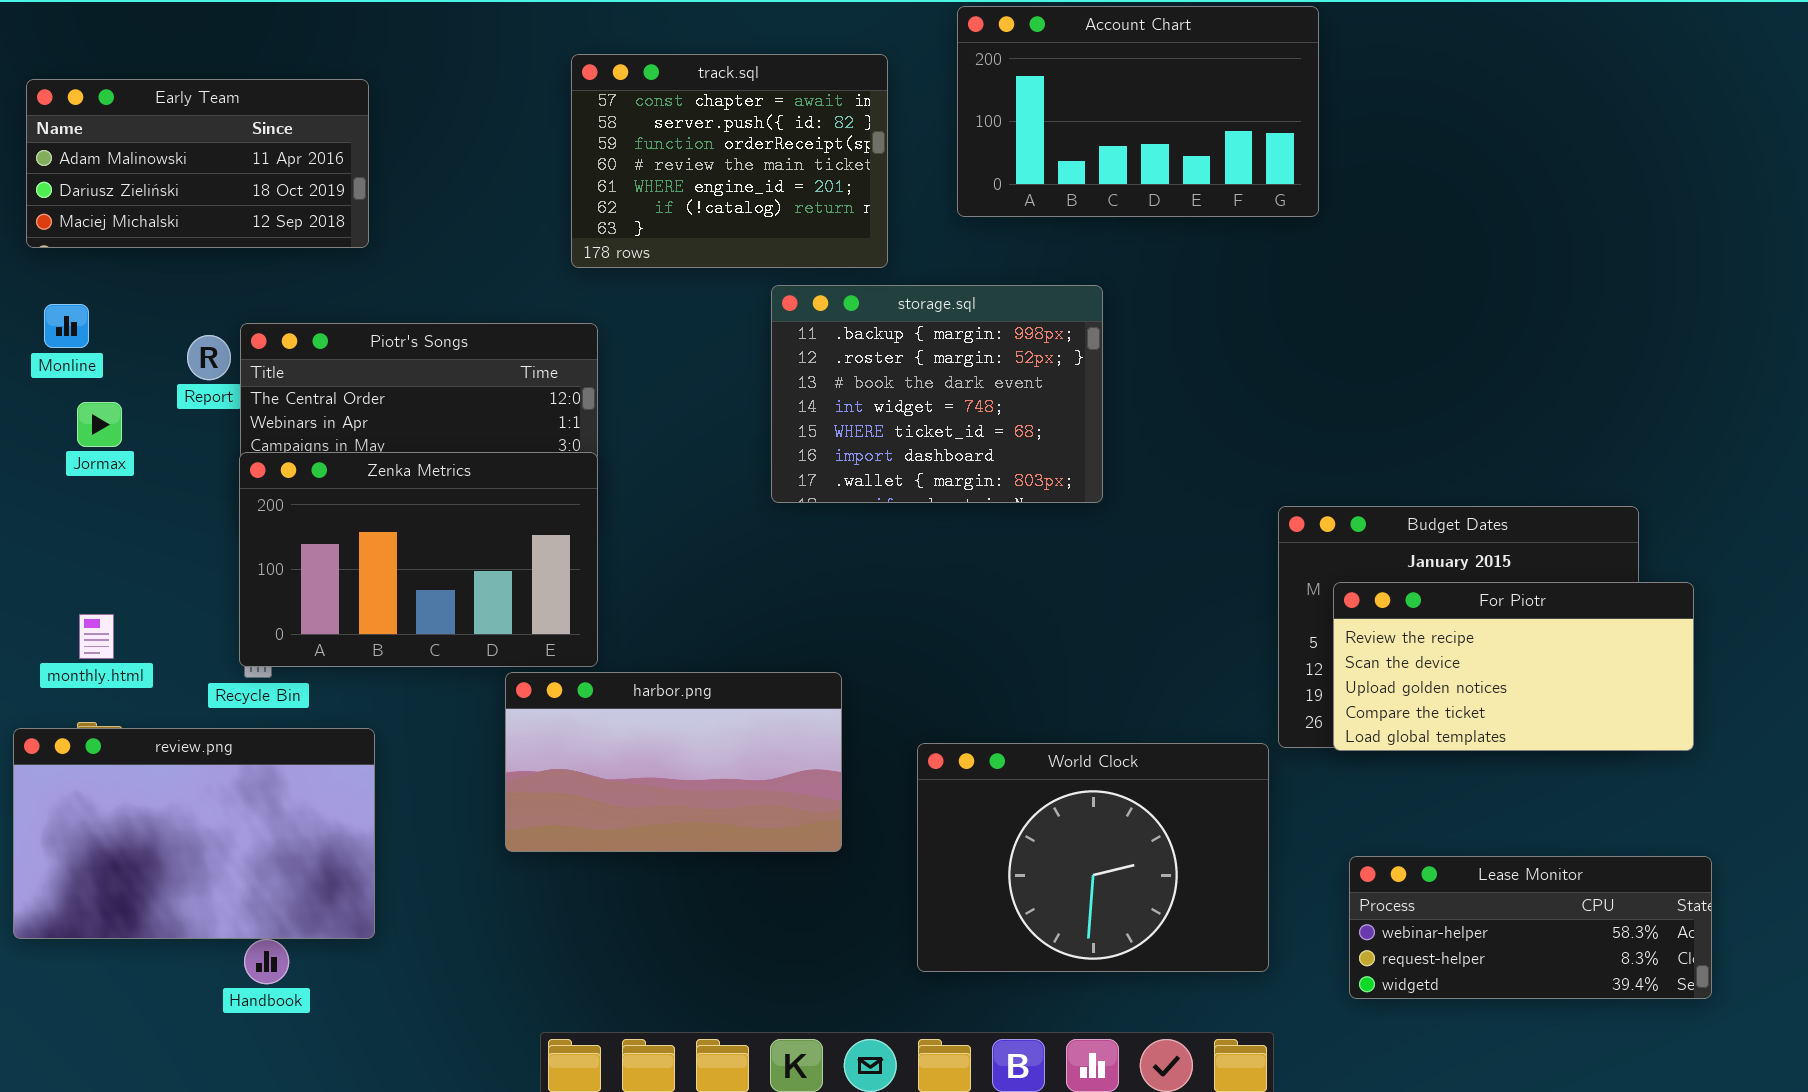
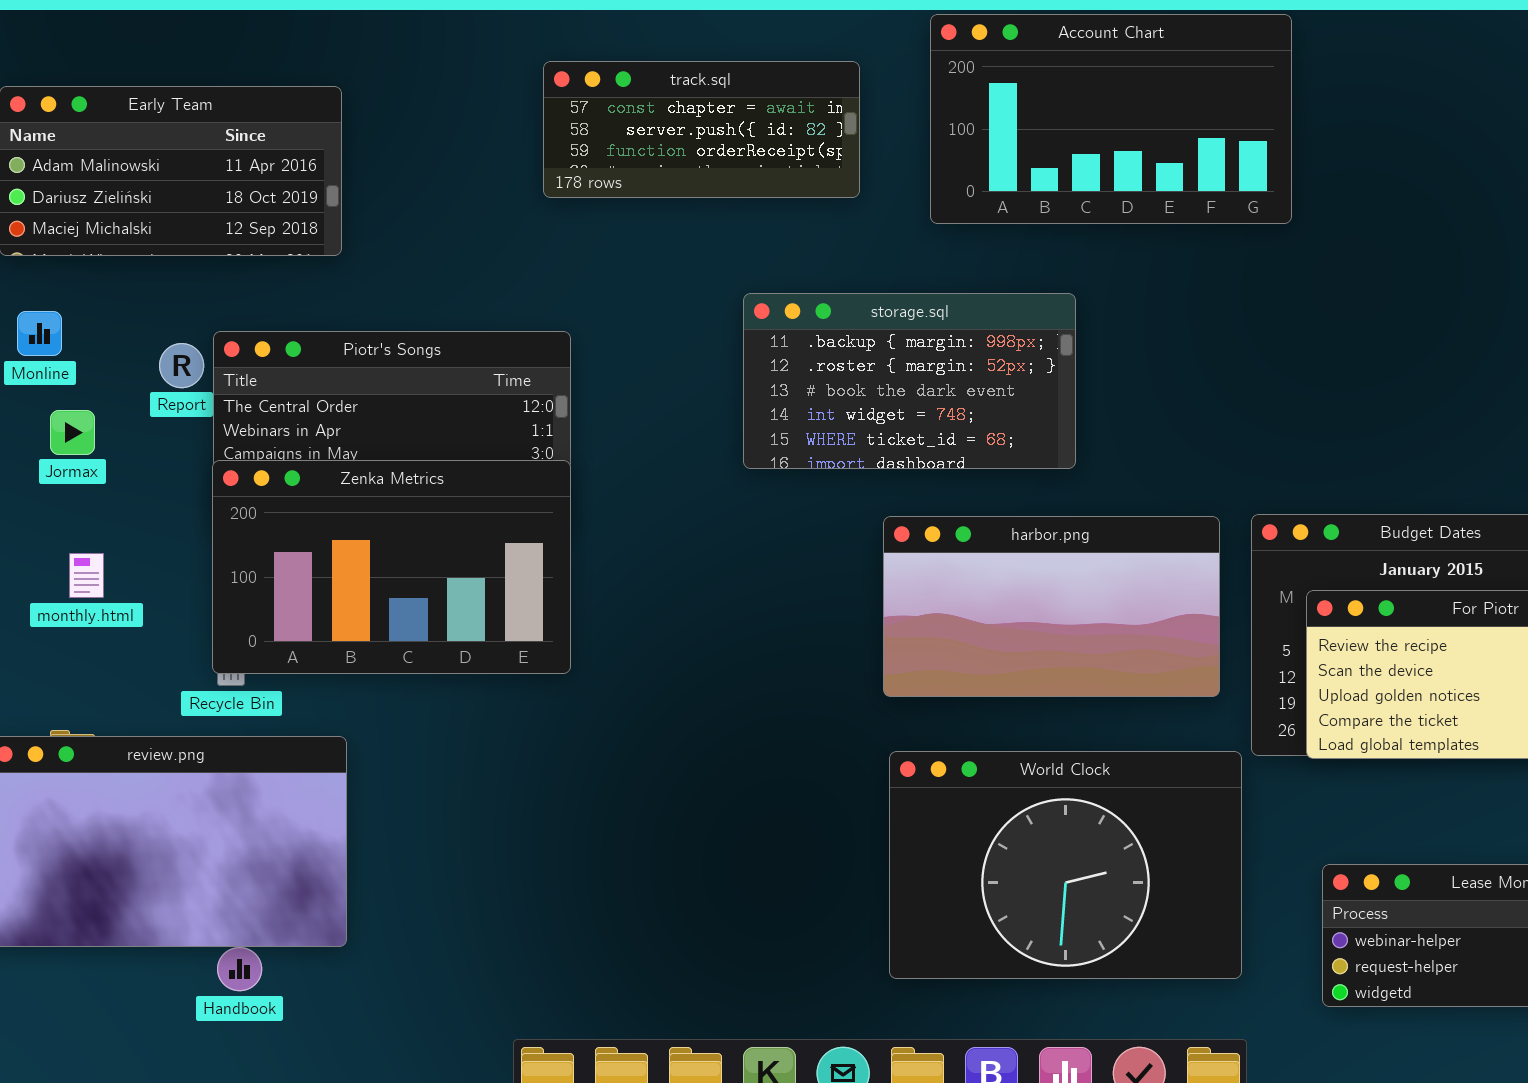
track.sql: [571,54,888,268] -> [543,61,860,198], resized
storage.sql: [771,285,1103,503] -> [743,293,1076,469], resized
monthly.html: [79,614,114,659] -> [69,553,104,598], moved
harbor.png: [505,672,842,852] -> [883,516,1220,697], moved

